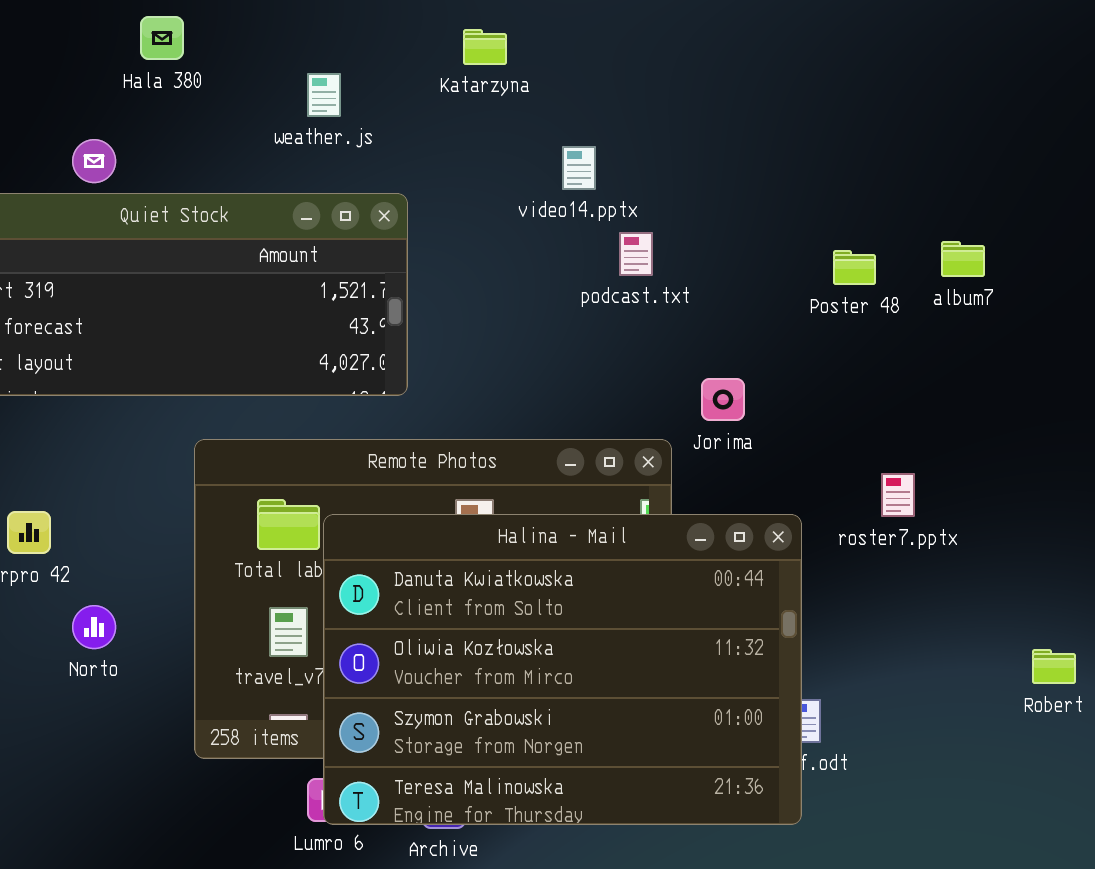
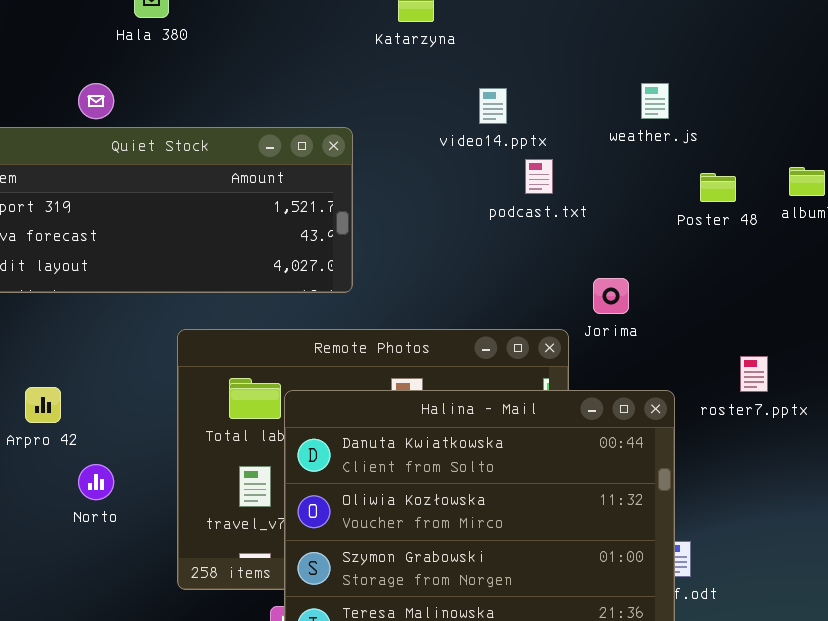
weather.js: [307,73,341,117] -> [641,83,669,119], moved

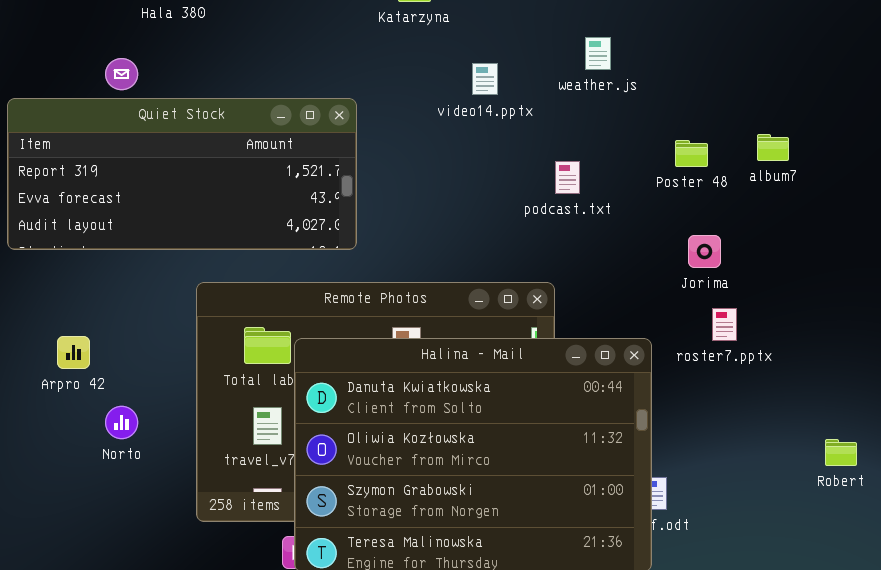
weather.js: [641,83,669,119] -> [585,37,611,70], moved
podcast.txt: [525,159,553,194] -> [555,161,580,194], moved
Jorima: [593,278,629,314] -> [688,235,721,268], moved

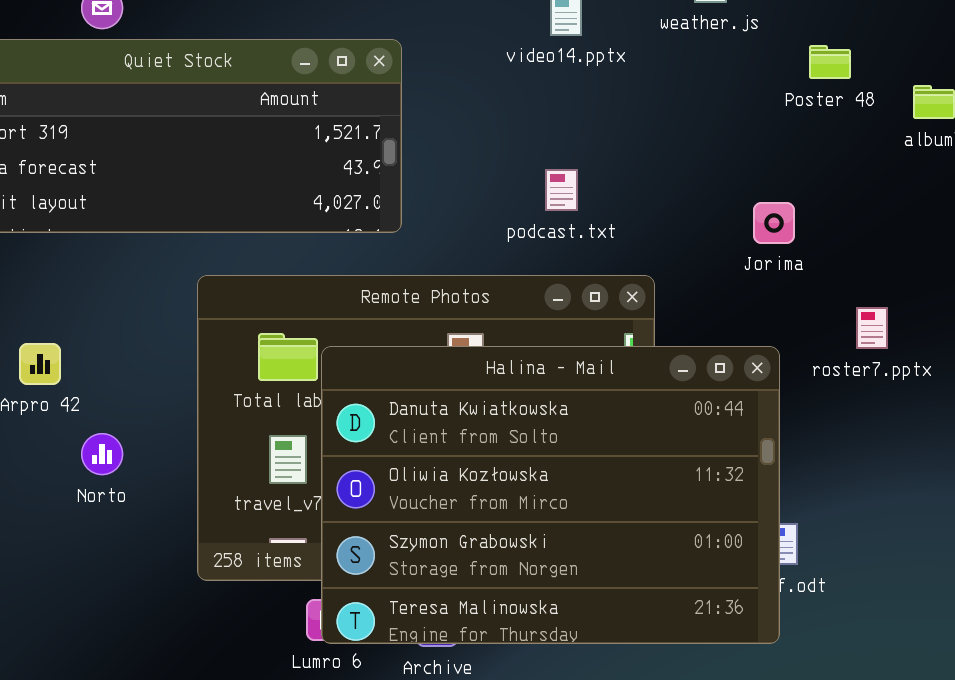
Poster 48: [675,140,708,167] -> [809,45,851,79], moved
podcast.txt: [555,161,580,194] -> [545,169,578,211], moved
Jorima: [688,235,721,268] -> [753,202,795,244], moved

